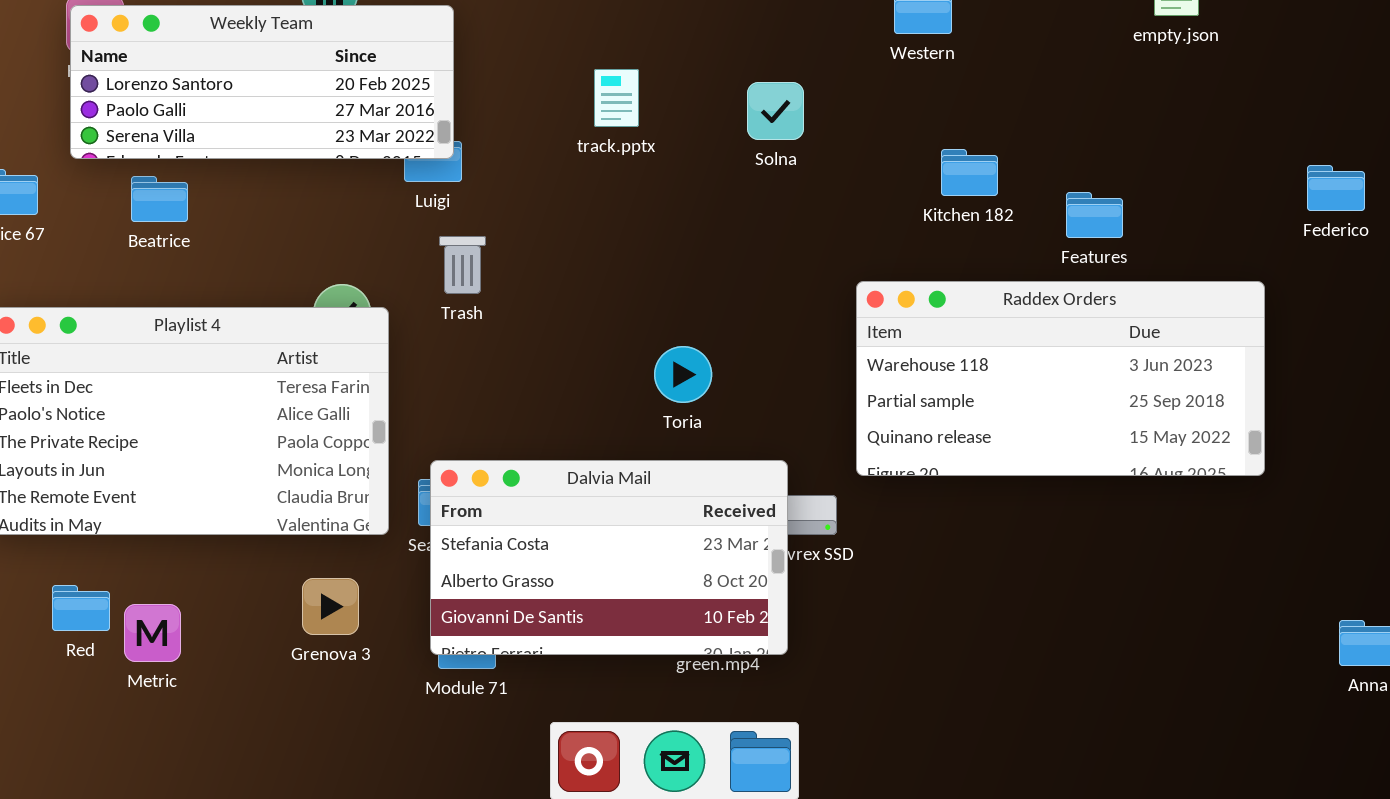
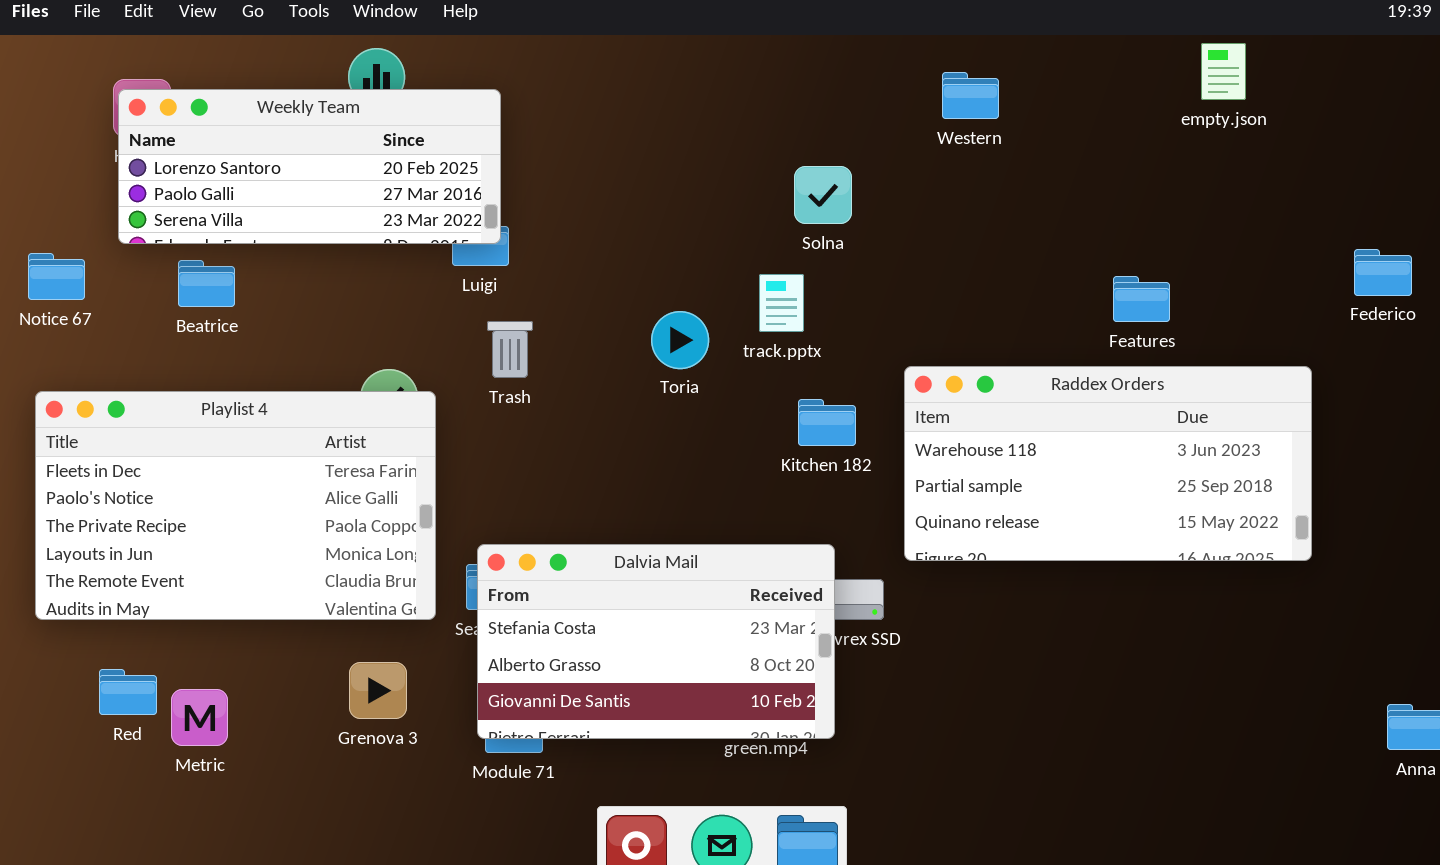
track.pptx: [594,69,639,127] -> [759,274,804,332], moved
Kitchen 182: [941,149,998,196] -> [798,399,856,446], moved
Toria: [654,346,712,403] -> [651,311,709,369], moved

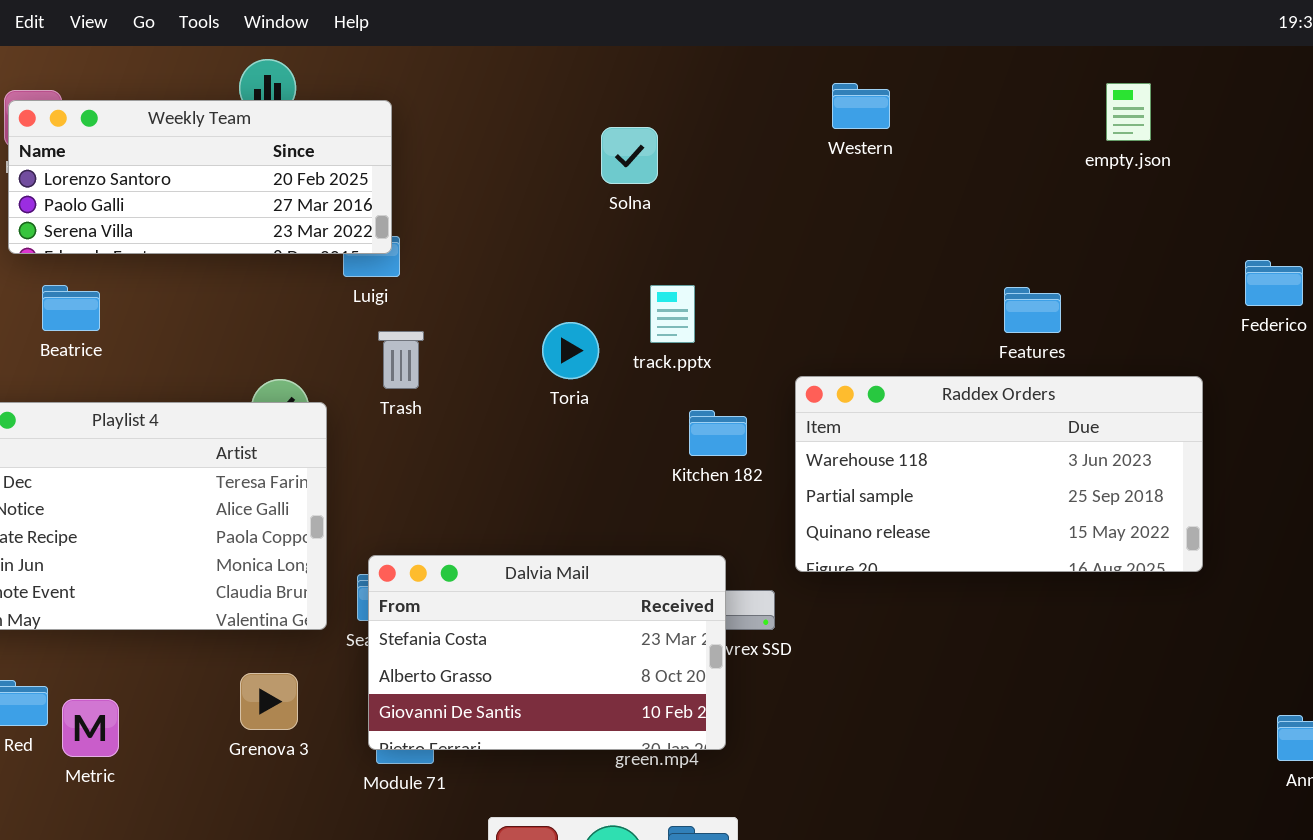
empty.json: [1201,43,1246,100] -> [1106,83,1151,141], moved
Solna: [794,166,852,224] -> [601,127,658,184], moved
Beatrice: [178,260,235,307] -> [42,285,100,331], moved

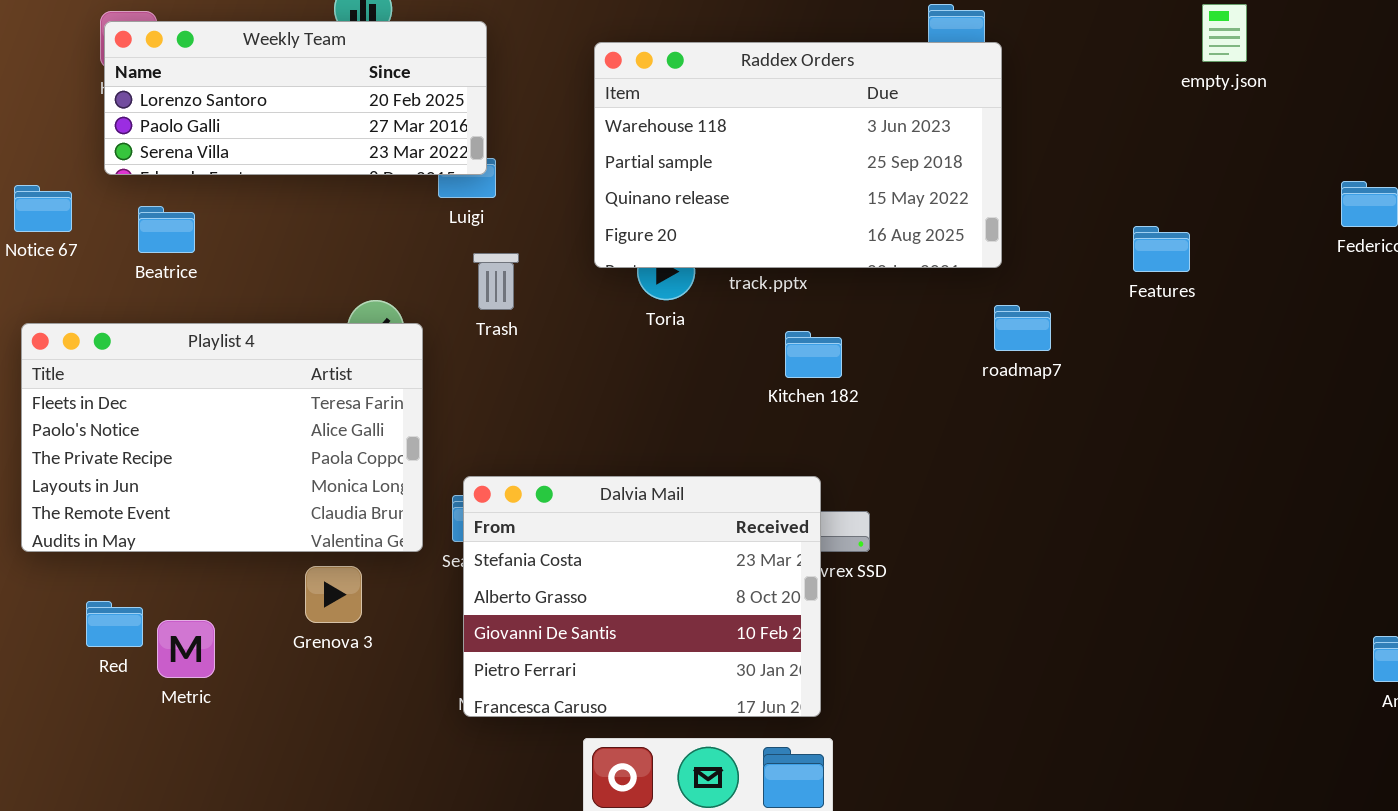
Features: [1004,287,1061,333] -> [1133,226,1190,272], moved
Raddex Orders: [795,376,1203,572] -> [594,42,1002,268], moved, resized
Dalvia Mail: [368,555,726,750] -> [463,476,821,717], resized
Grenova 3: [240,673,298,730] -> [305,566,362,623], moved

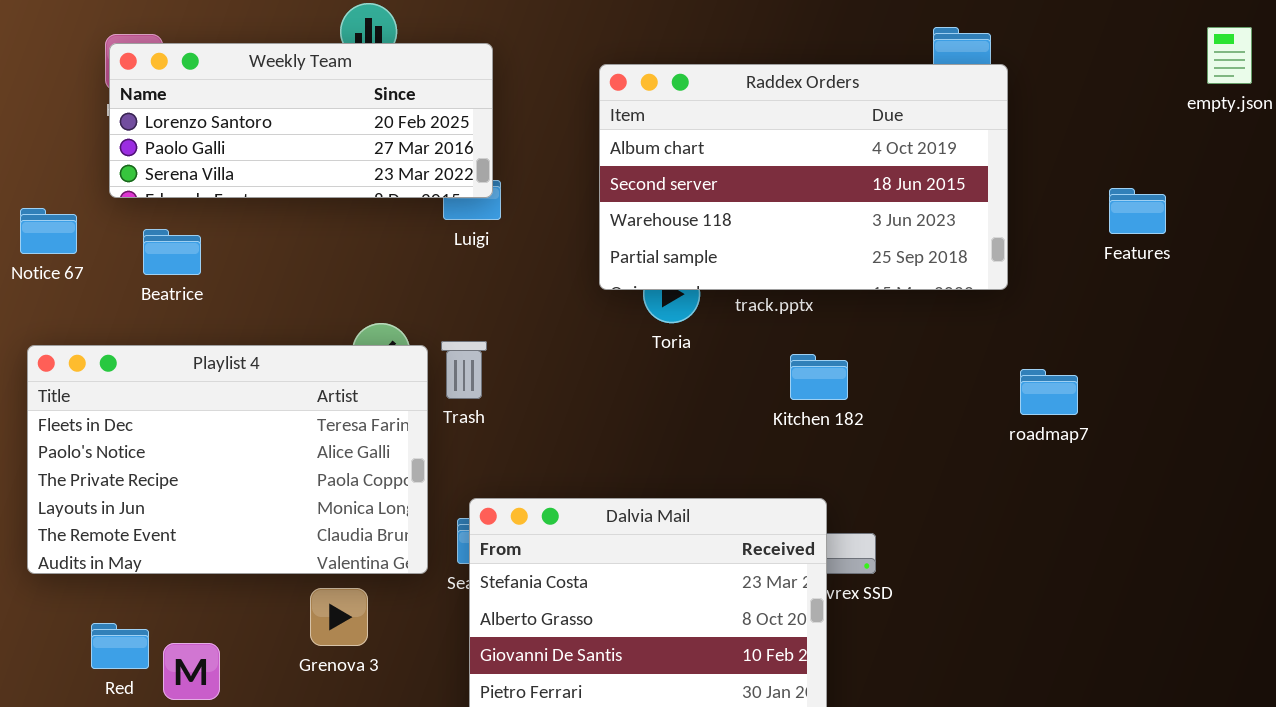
Raddex Orders: [594,42,1002,268] -> [599,64,1008,290], scrolled up 2 rows
Features: [1133,226,1190,272] -> [1109,188,1166,234], moved
Trash: [473,253,519,310] -> [441,341,487,399], moved
roadmap7: [994,305,1051,351] -> [1020,369,1078,415], moved

